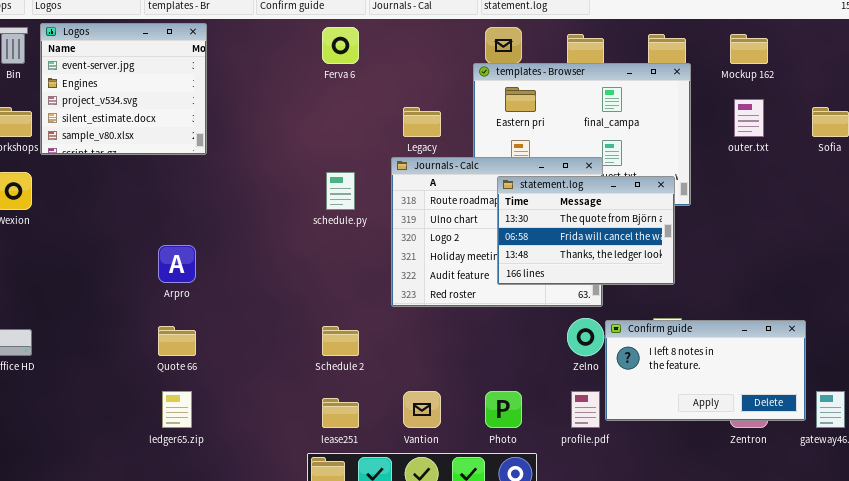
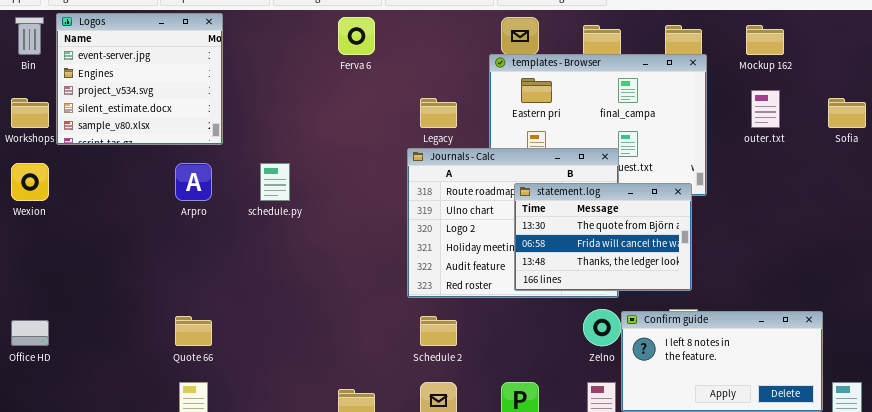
schedule.py: [326,172,355,210] -> [260,163,290,201], moved
statement.log: [497,176,675,285] -> [514,183,692,291], moved
Arpro: [158,245,196,283] -> [175,163,212,201], moved
Schedule 2: [322,326,359,356] -> [420,316,457,346], moved

